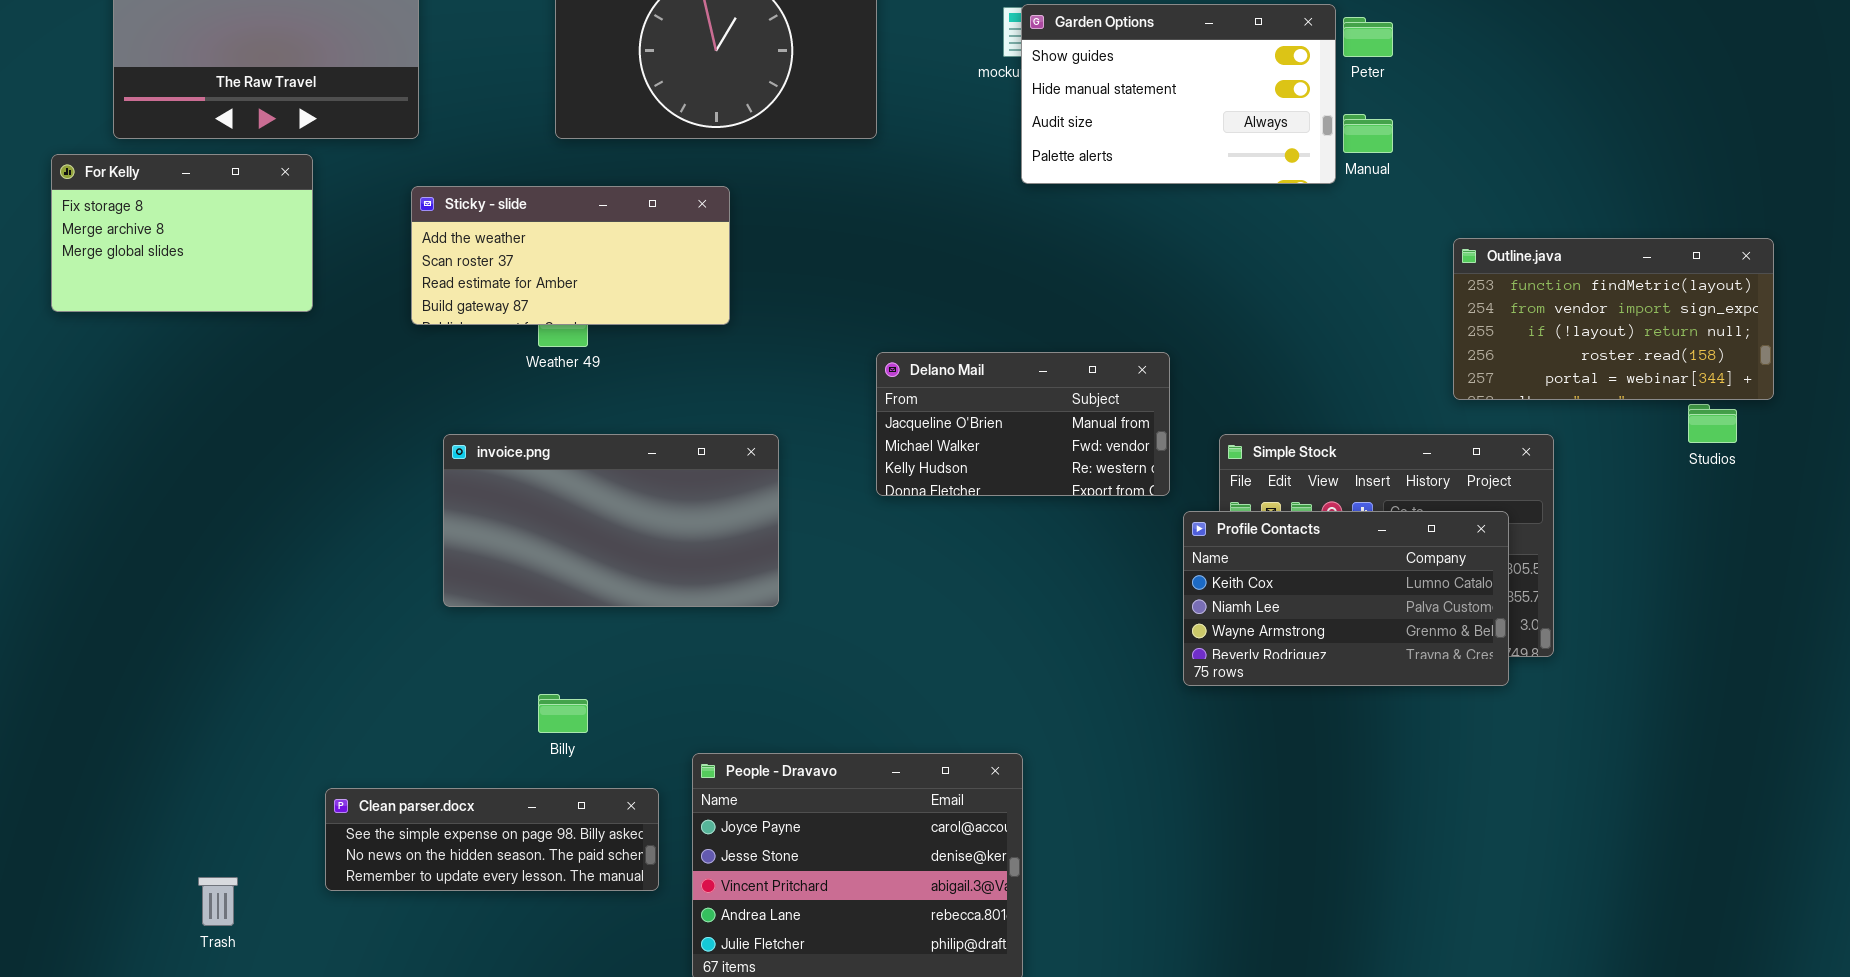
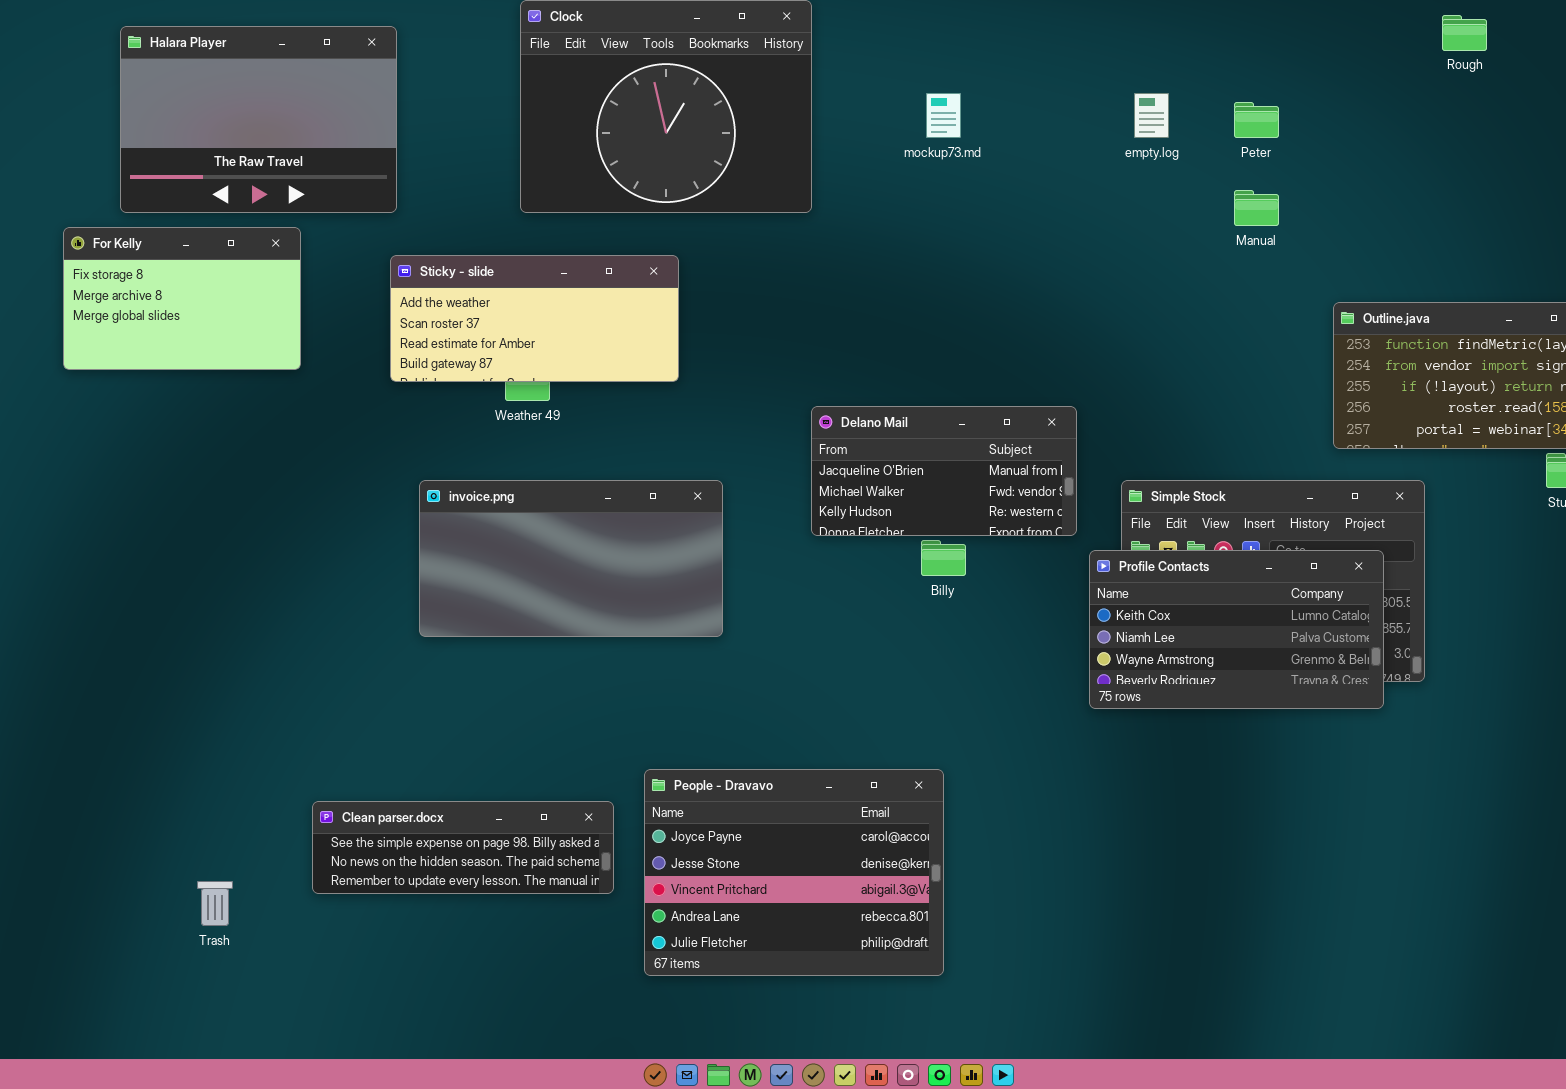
Garden Options: [1021,4,1336,184] -> none, closed
Billy: [538,694,588,733] -> [921,540,966,576], moved

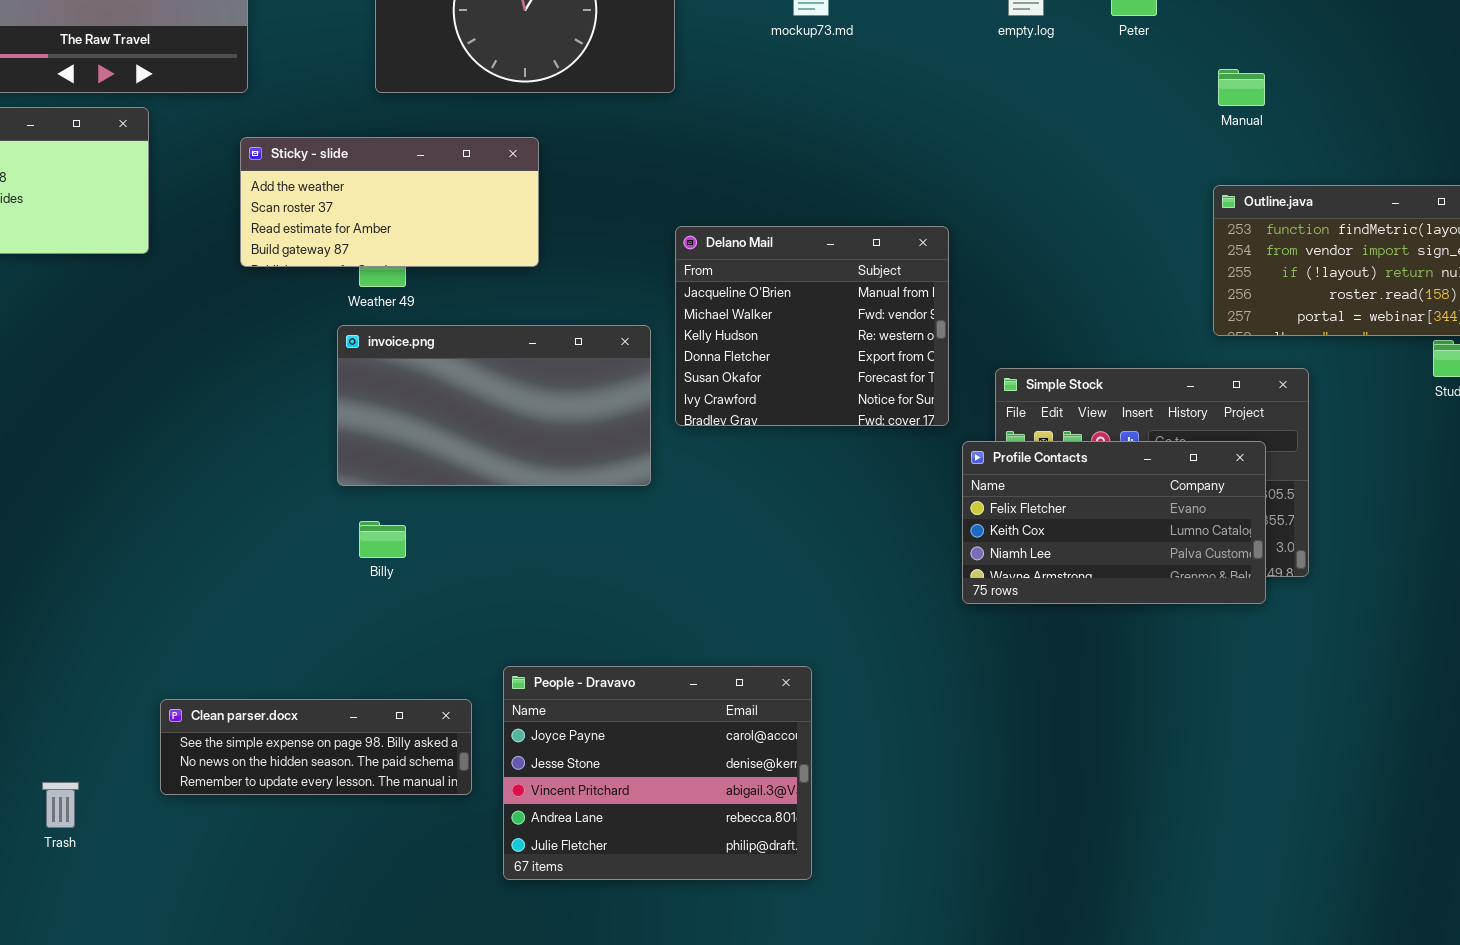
Manual: [1234,190,1279,226] -> [1218,69,1265,106], moved
Delano Mail: [811,406,1077,536] -> [675,226,949,426], resized
invoice.png: [419,480,723,637] -> [337,325,651,486], moved
Billy: [921,540,966,576] -> [359,521,406,558], moved
Profile Contacts: [1089,550,1384,709] -> [962,441,1266,604], scrolled up 1 row

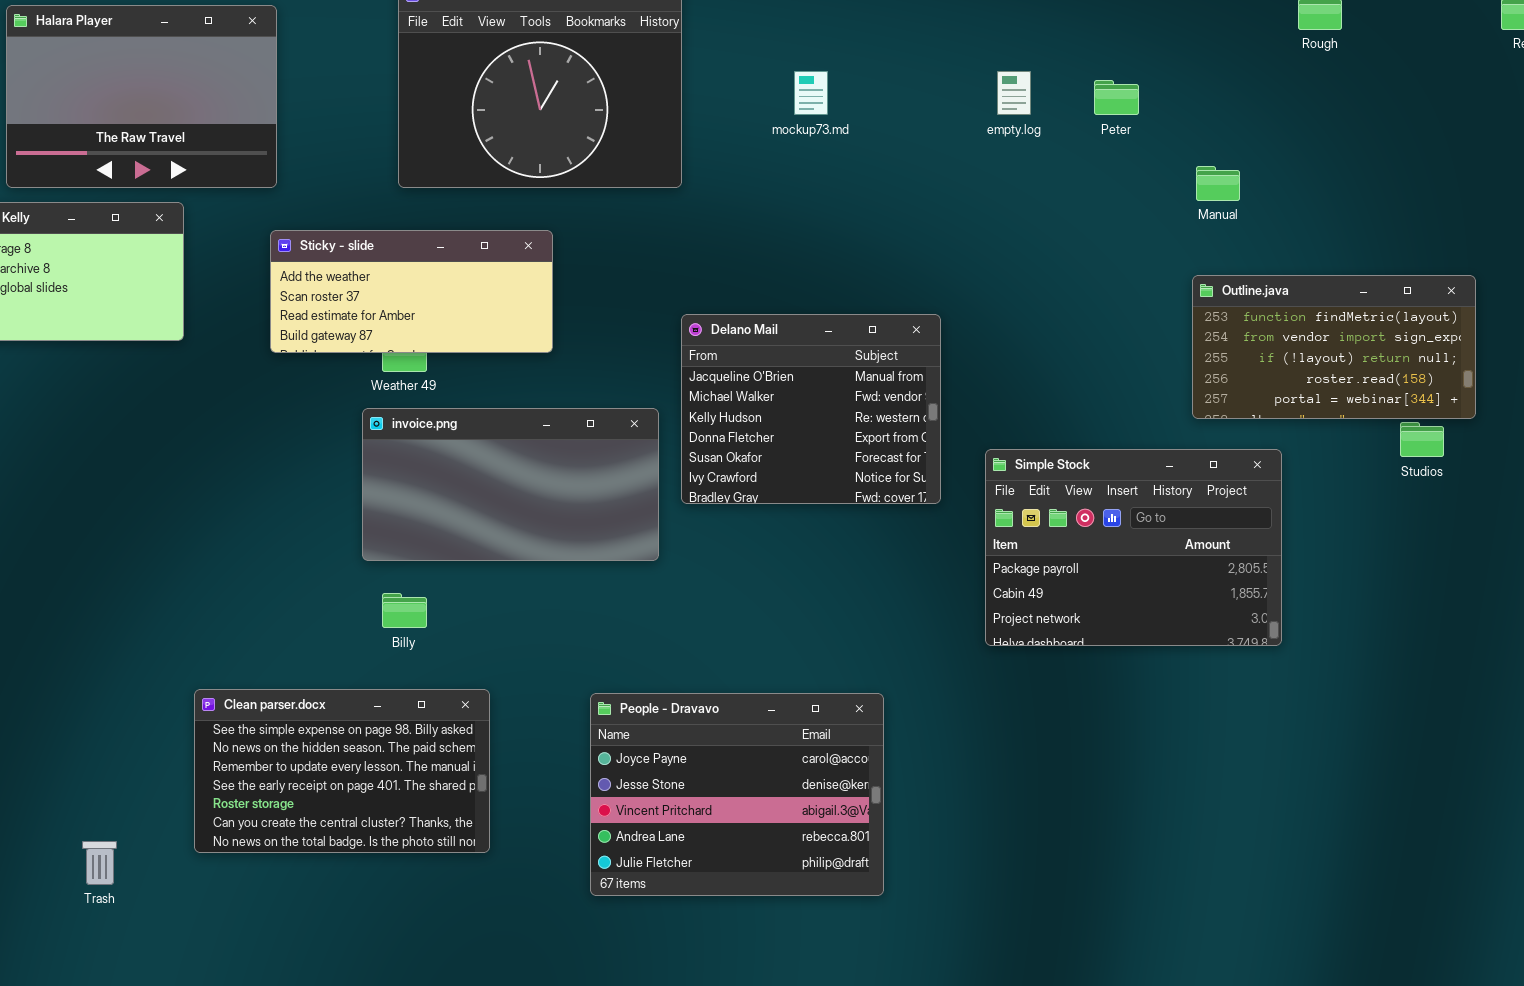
Profile Contacts: [962,441,1266,604] -> none, closed
People - Dravavo: [503,666,812,880] -> [590,693,884,896], moved
Clean parser.docx: [160,699,472,795] -> [194,689,490,853], resized

